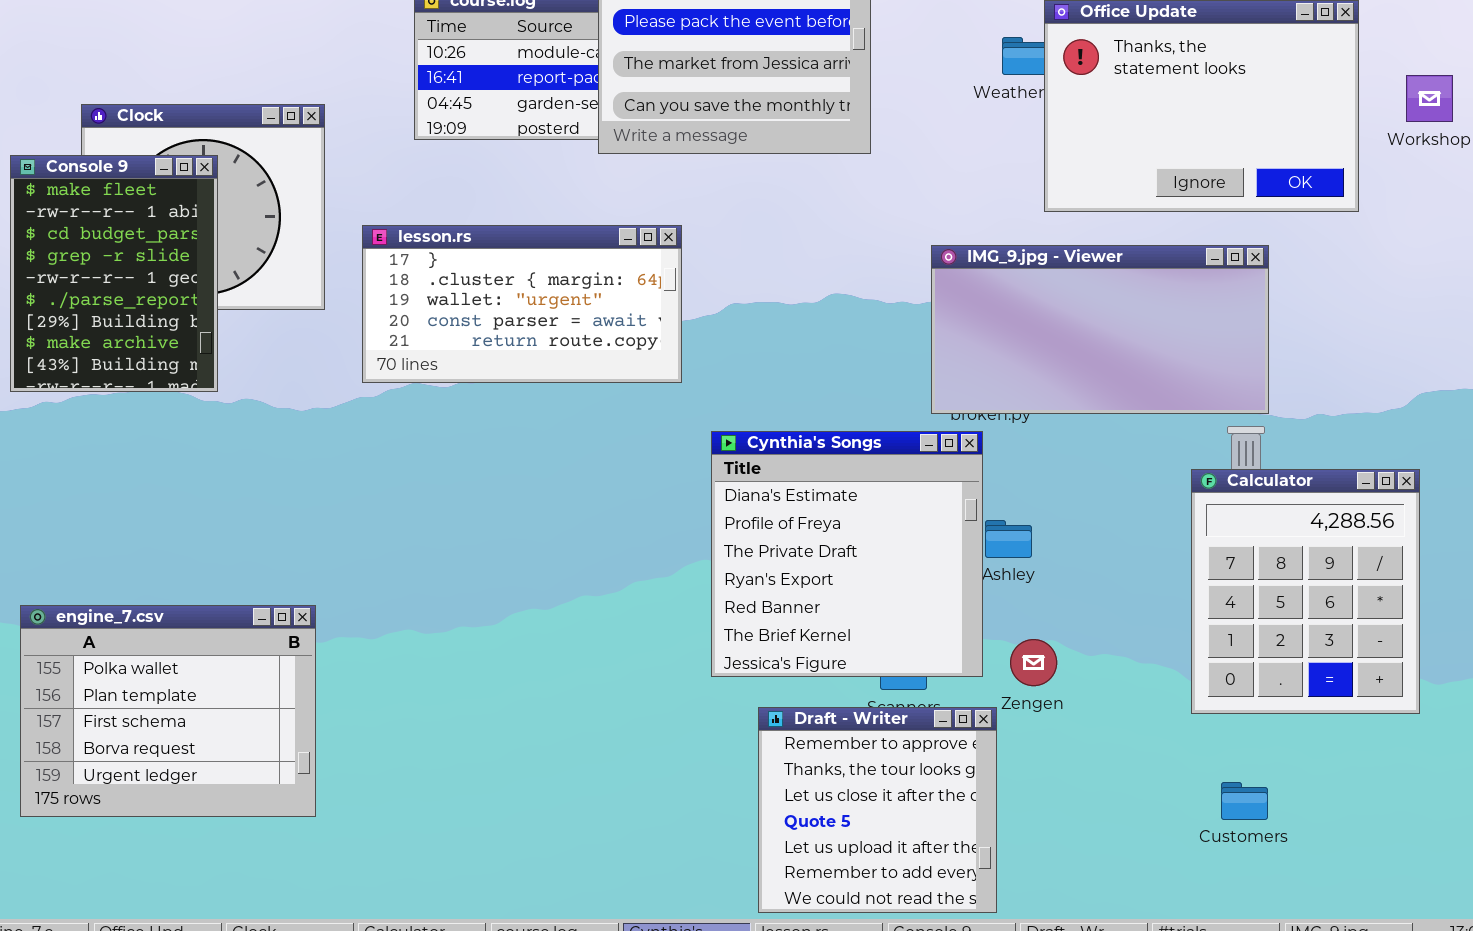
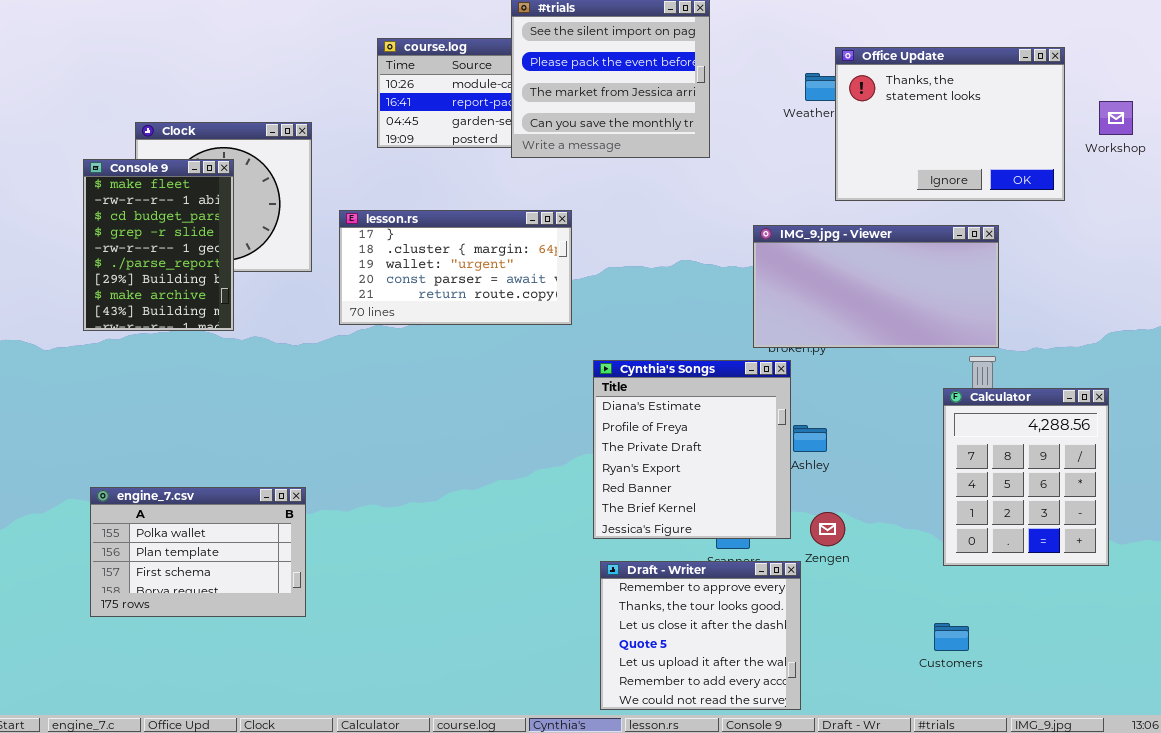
engine_7.csv: [20,605,316,817] -> [90,487,306,617], resized
Draft - Writer: [758,707,997,913] -> [600,561,801,710], resized
Customers: [1221,782,1268,820] -> [934,623,969,651], moved

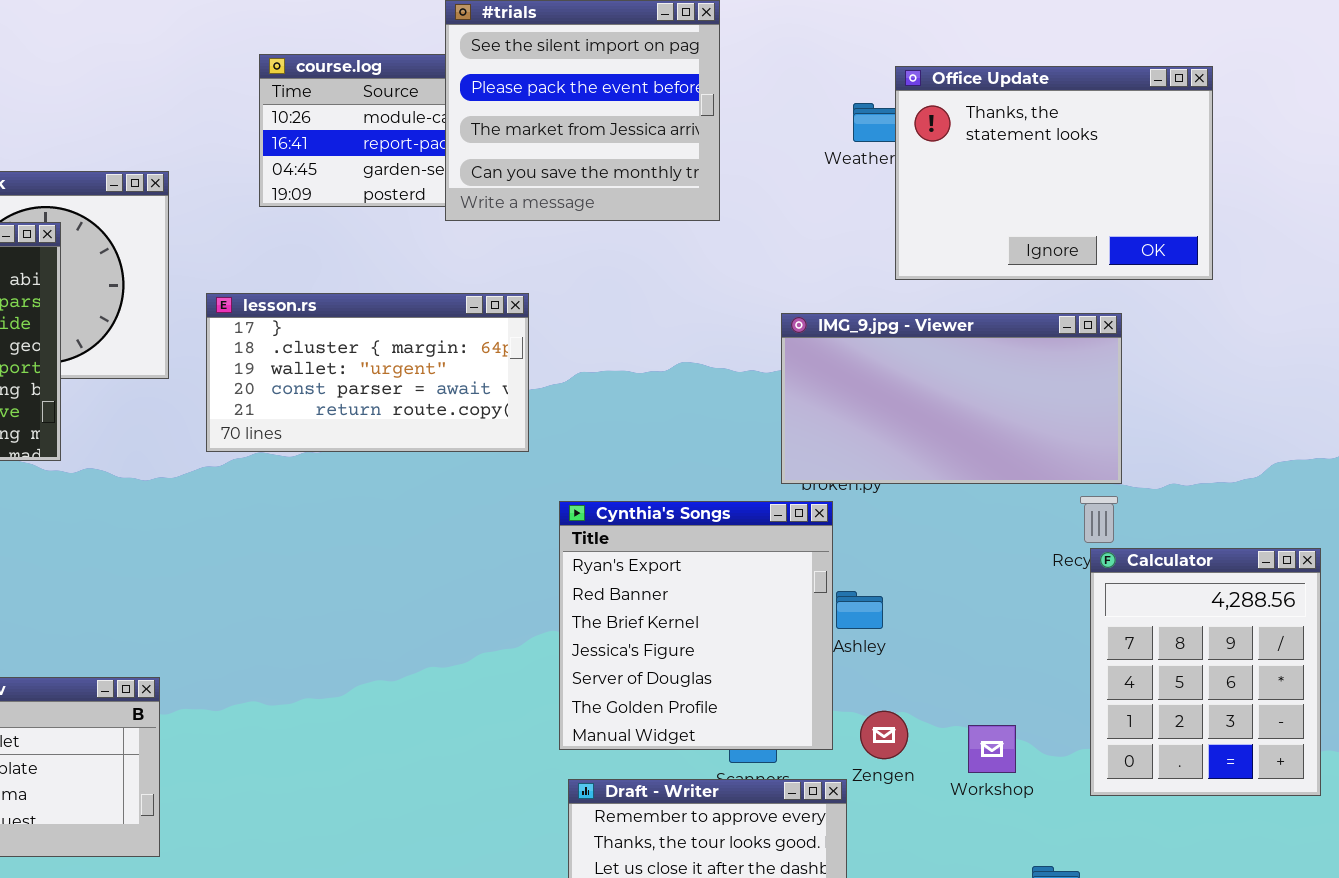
Workshop: [1099,101,1133,135] -> [968,725,1016,773], moved
Cynthia's Songs: [593,360,791,539] -> [559,501,833,750], scrolled down 3 rows
Calculator: [943,388,1109,566] -> [1090,548,1321,796], moved

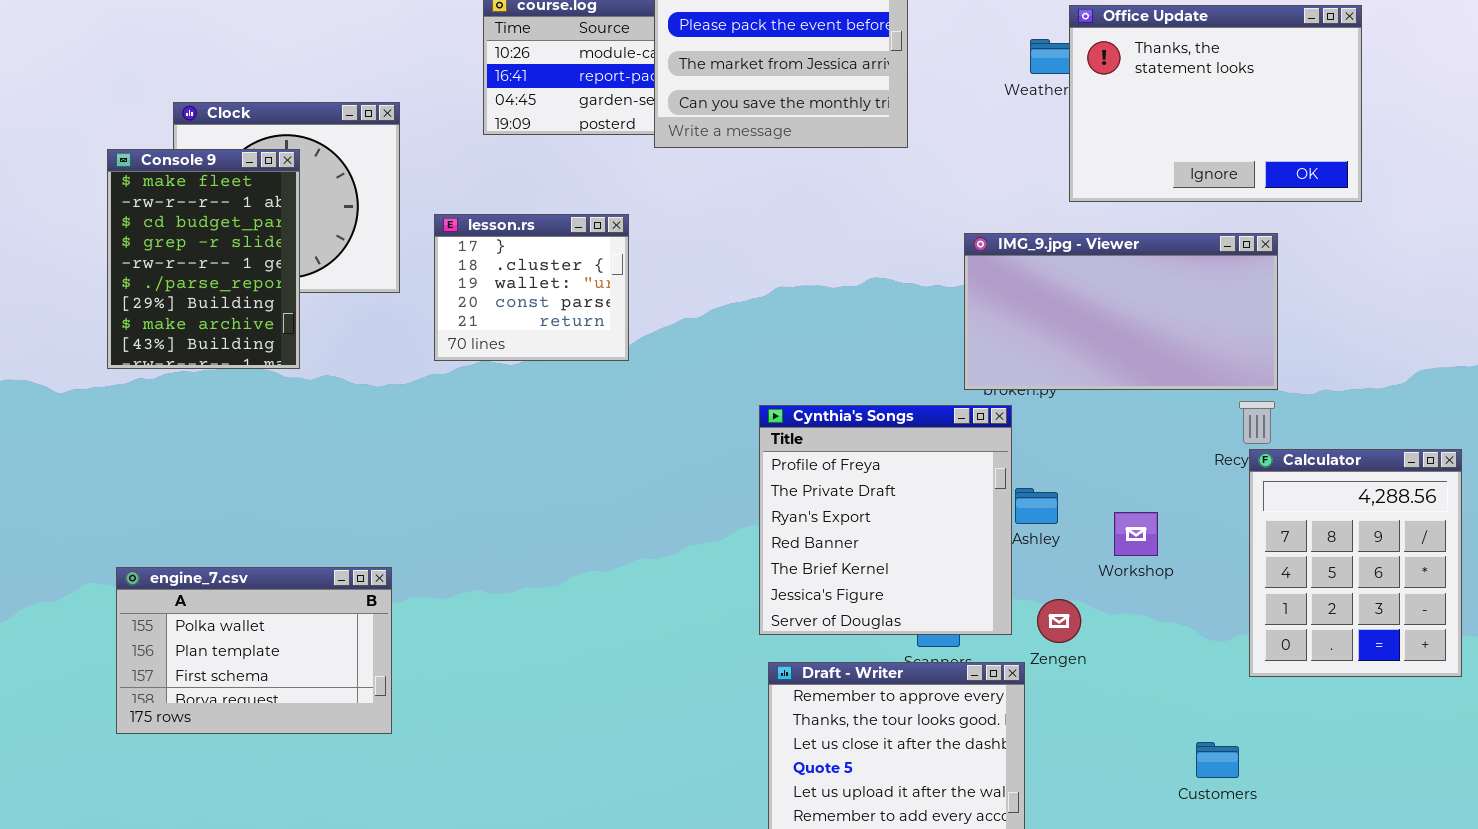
lesson.rs: [206,293,529,452] -> [434,214,629,361], resized
Cynthia's Songs: [559,501,833,750] -> [759,405,1012,635], scrolled up 2 rows
Workshop: [968,725,1016,773] -> [1114,512,1158,556], moved

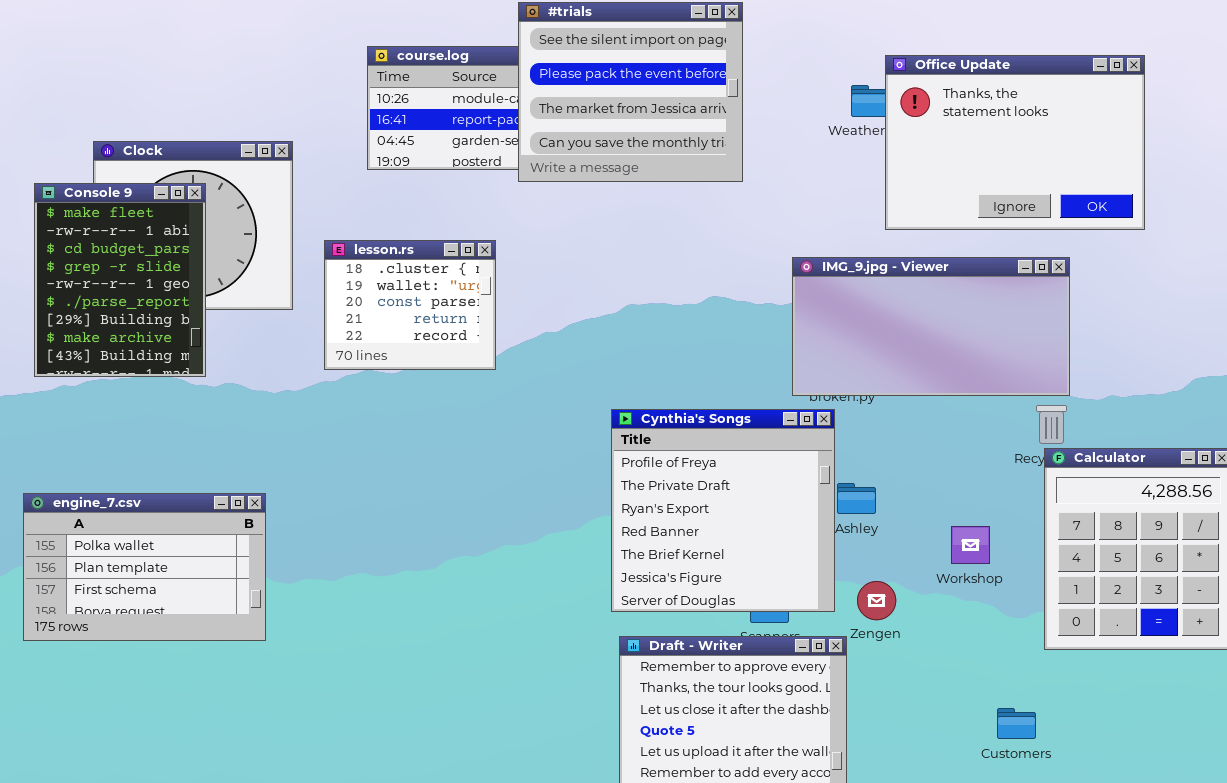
lesson.rs: [434,214,629,361] -> [324,240,496,370], scrolled down 1 row
Workshop: [1114,512,1158,556] -> [951,526,990,564], moved
engine_7.csv: [116,567,392,734] -> [23,493,266,641], moved

